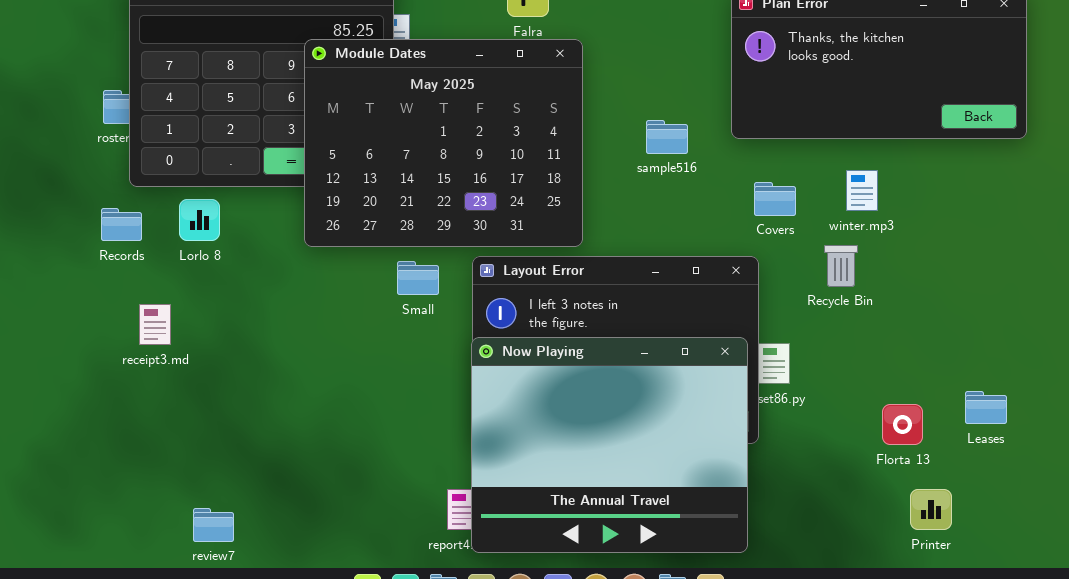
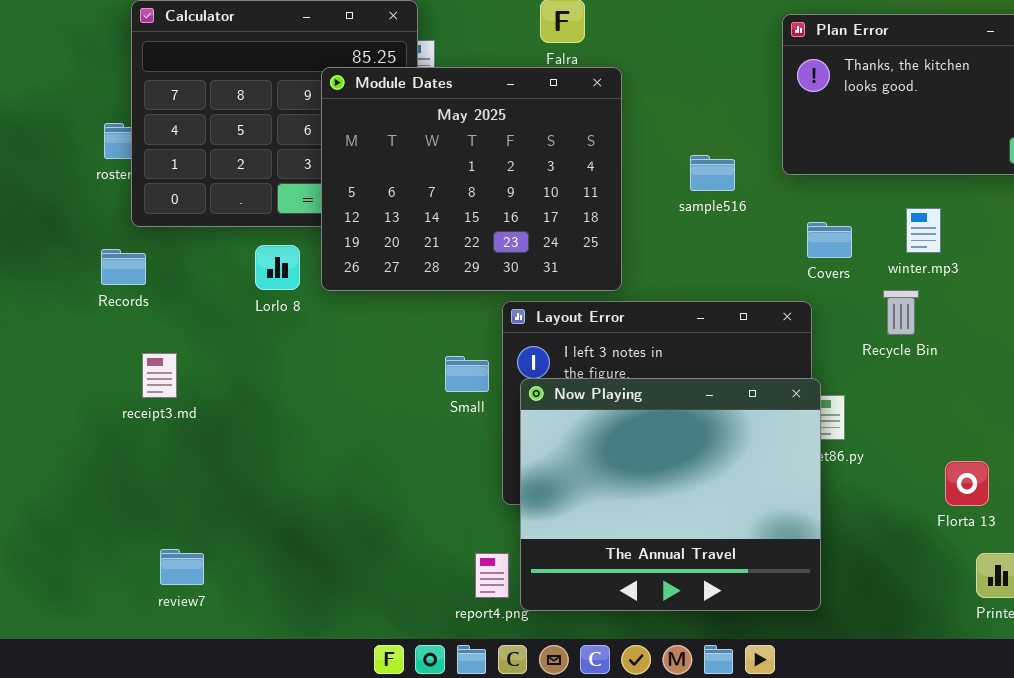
Lorlo 8: [179,199,220,241] -> [255,245,300,290], moved
Small: [397,261,439,295] -> [445,356,489,392], moved
Now Playing: [471,337,748,553] -> [520,378,821,611], moved
review7: [193,508,234,542] -> [160,549,204,585], moved

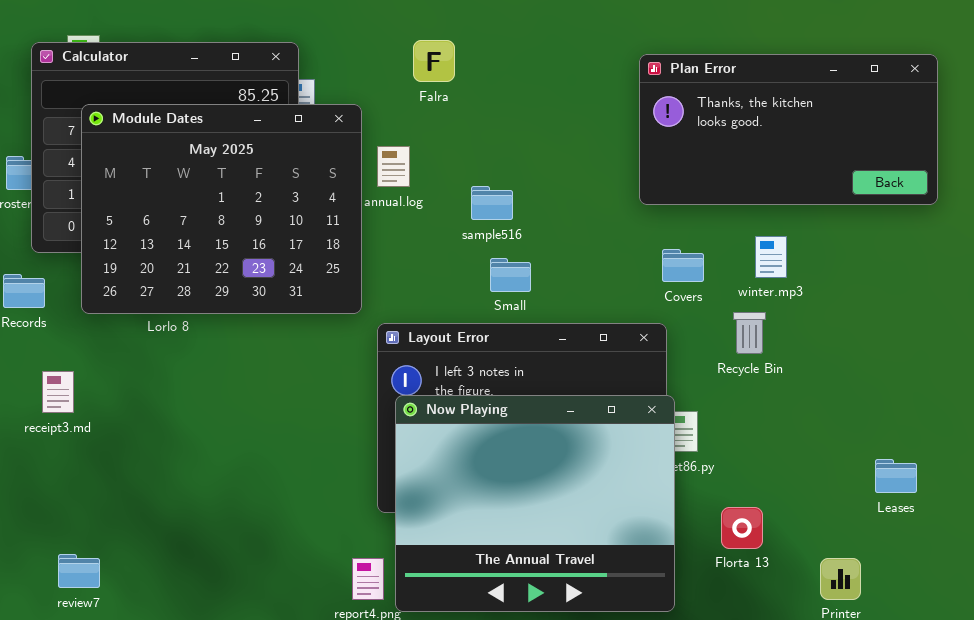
Module Dates: [321,67,622,291] -> [81,104,362,314], moved
sample516: [690,155,735,191] -> [471,186,513,220], moved
Small: [445,356,489,392] -> [490,258,531,292], moved
Florta 13: [945,461,989,506] -> [721,507,763,549], moved

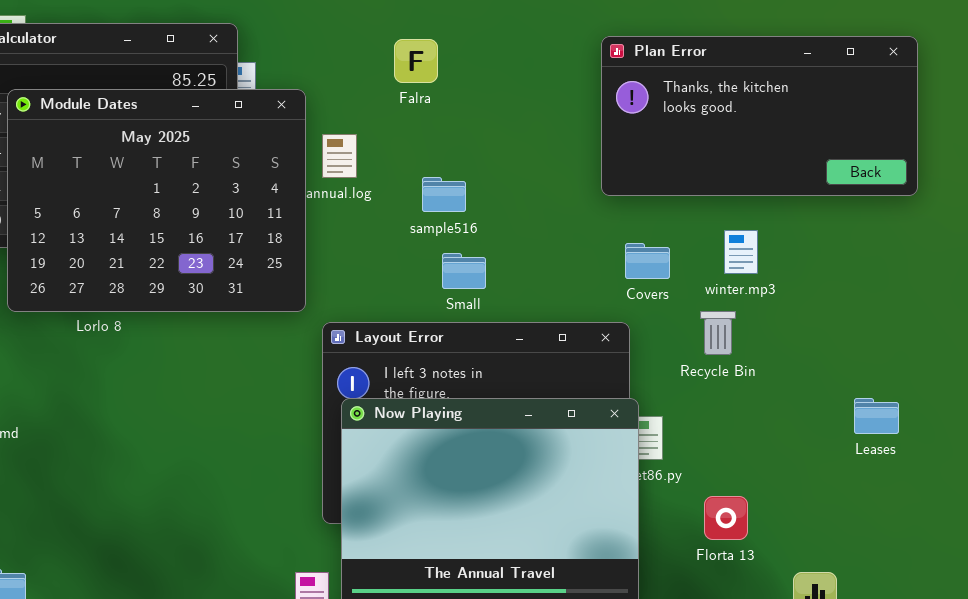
Falra: [413,40,455,82] -> [394,39,438,83], moved
Leases: [875,459,917,493] -> [854,398,899,434], moved
Florta 13: [721,507,763,549] -> [704,496,748,540], moved

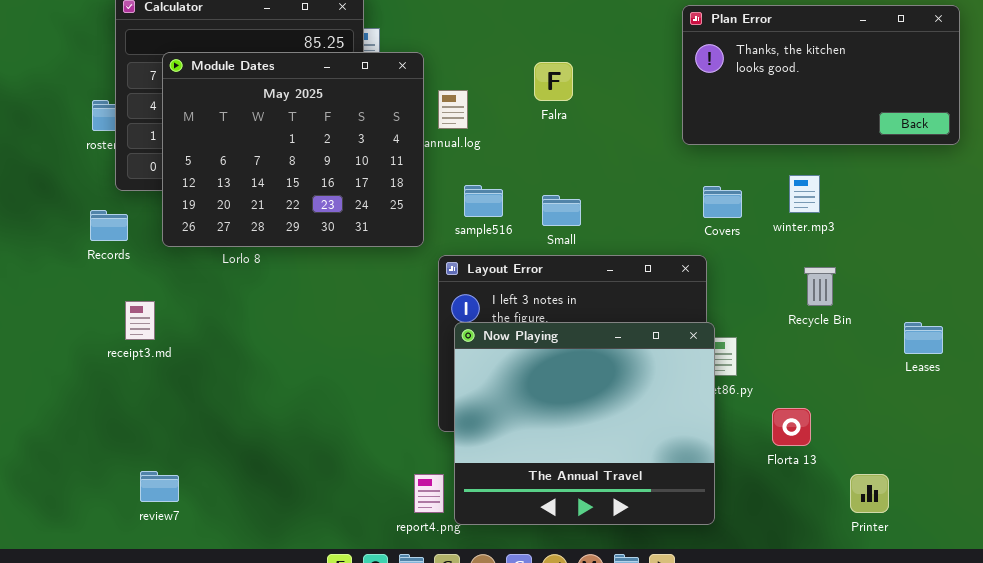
Falra: [394,39,438,83] -> [534,62,573,101], moved
sample516: [422,177,466,212] -> [464,185,503,217], moved
Recycle Bin: [700,311,736,355] -> [804,267,836,306], moved

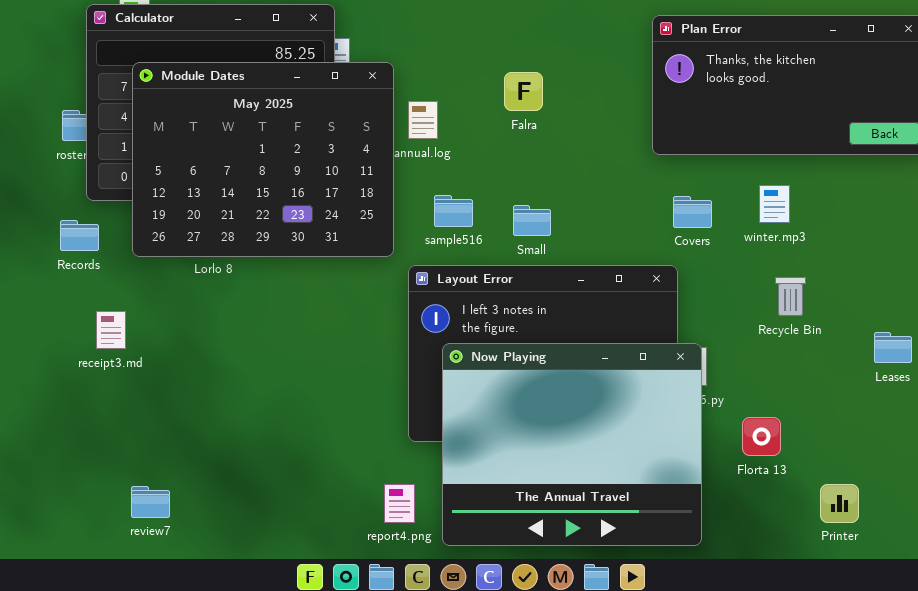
Now Playing: [454,322,715,525] -> [442,343,702,546], moved
review7: [140,471,179,502] -> [131,486,170,518], moved

